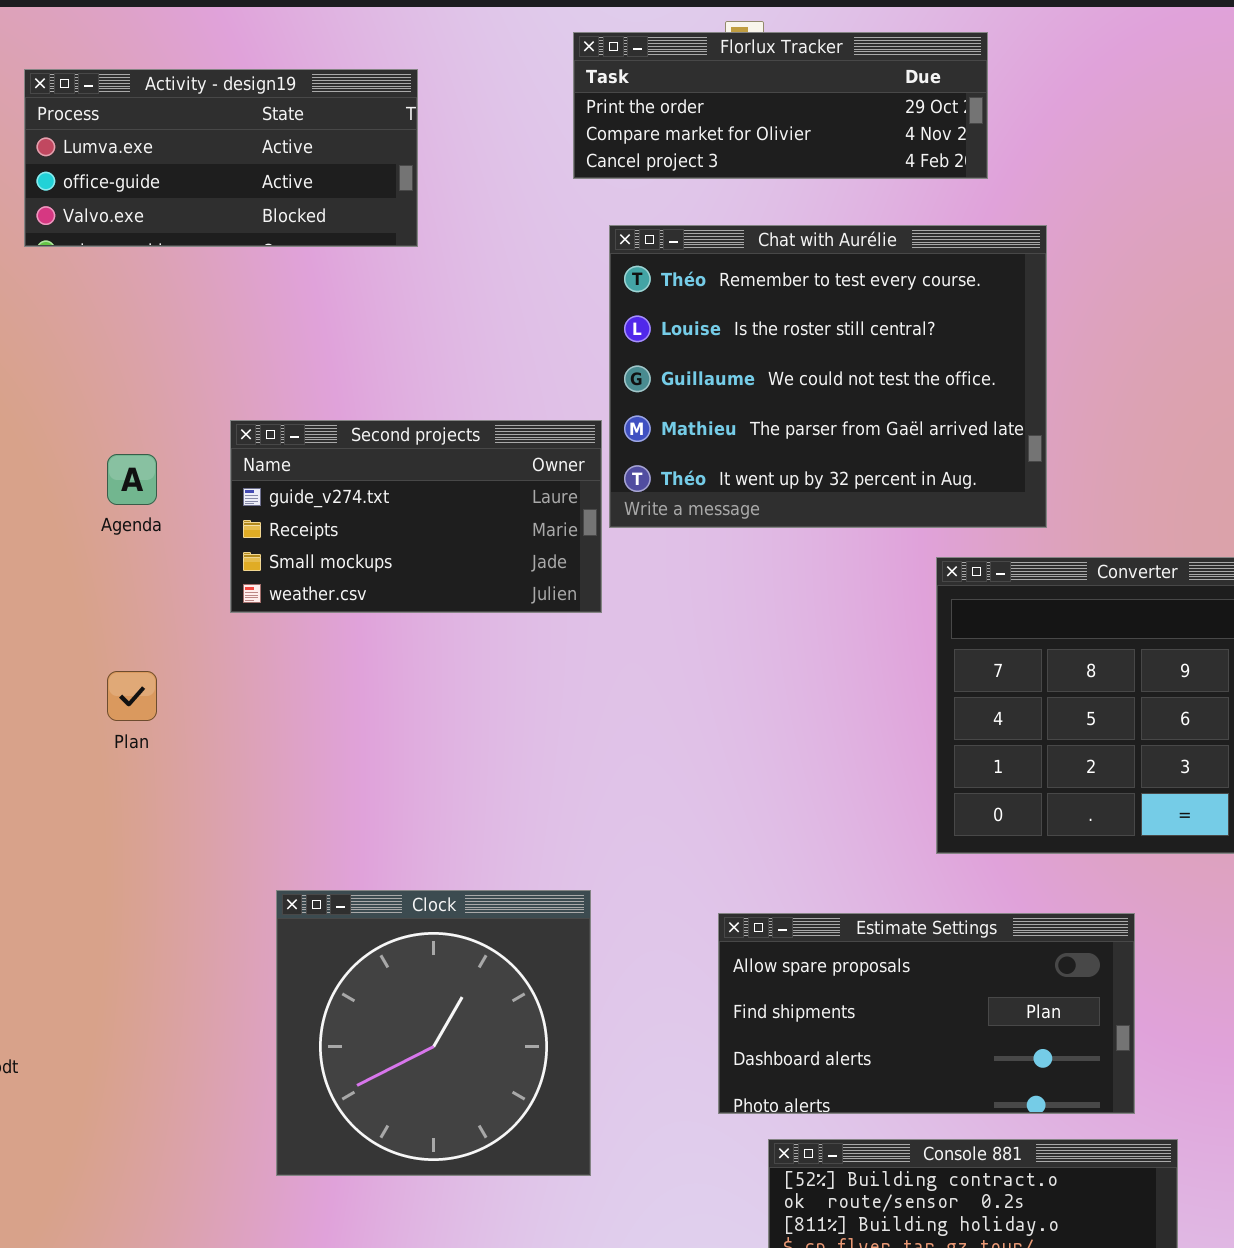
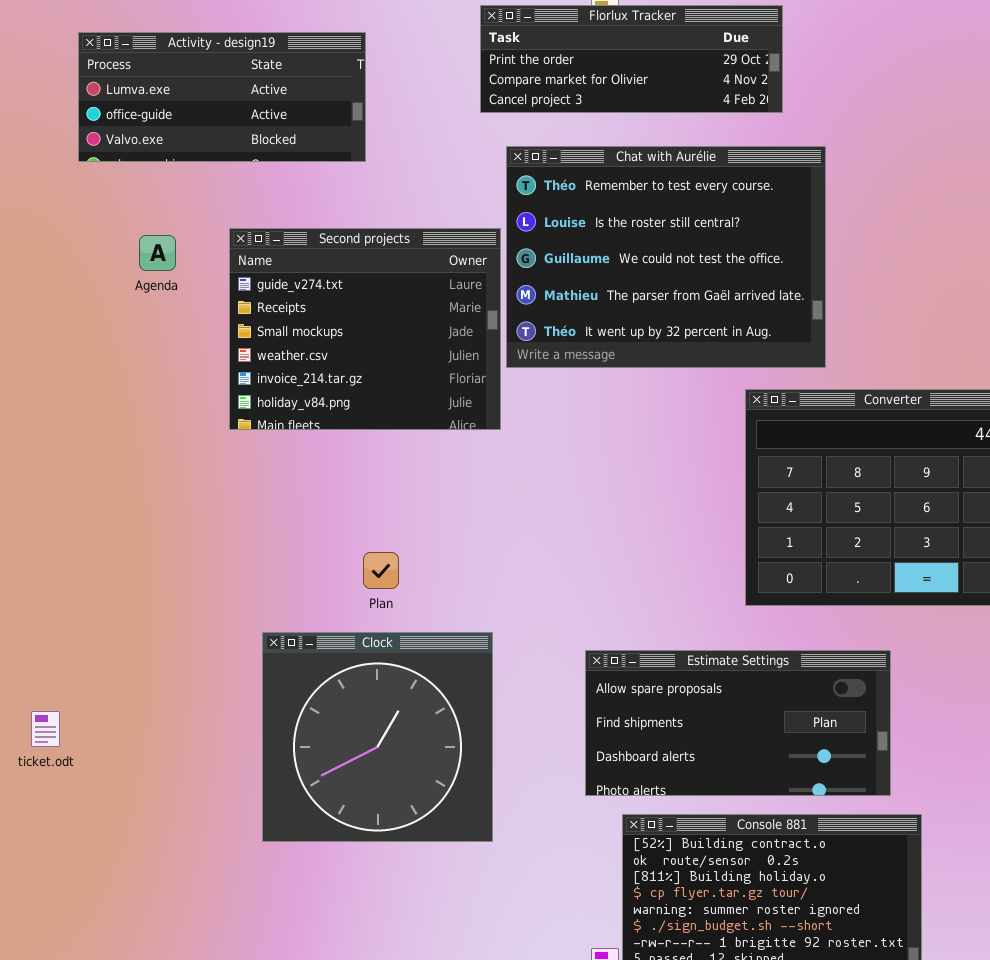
Second projects: [230,420,602,613] -> [229,228,501,430], resized
Agenda: [107,454,157,505] -> [139,235,176,271], moved
Plan: [107,671,157,721] -> [363,552,399,589], moved

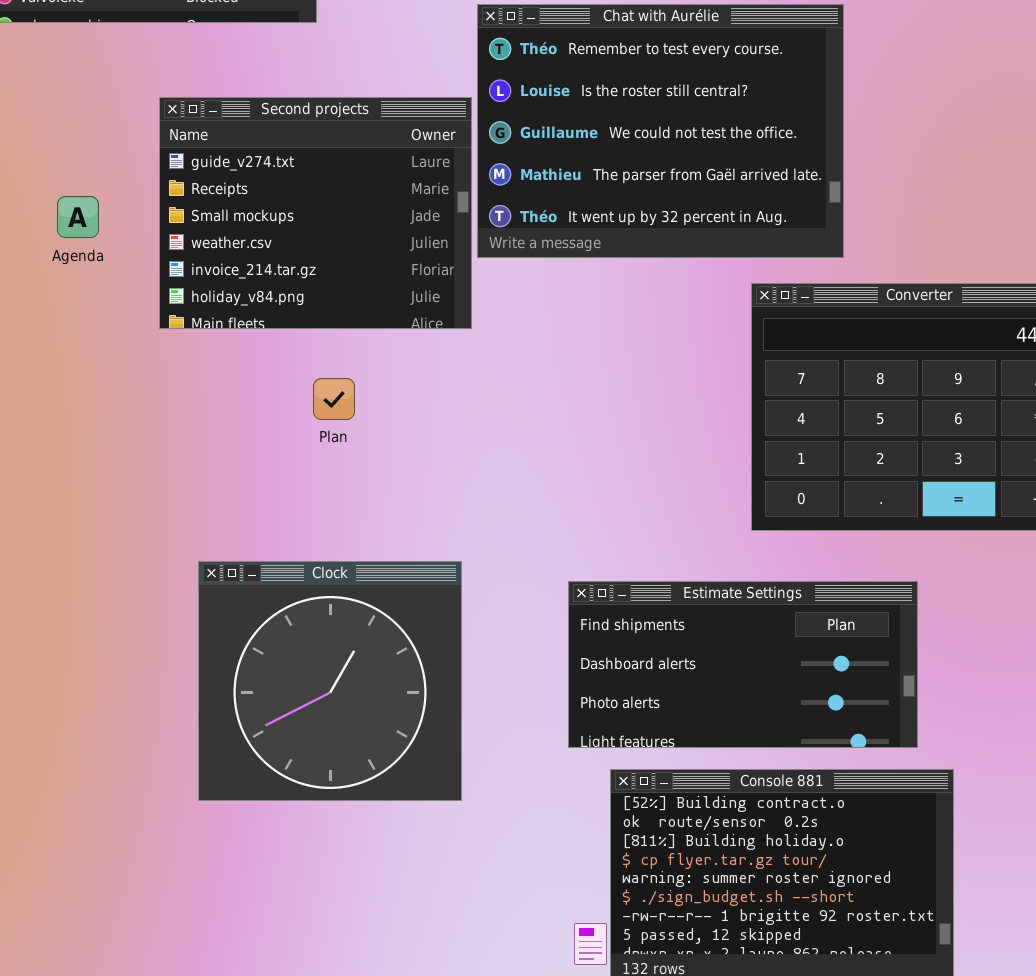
Agenda: [139,235,176,271] -> [57,196,99,238], moved
Plan: [363,552,399,589] -> [313,378,355,420], moved
Estimate Settings: [585,650,891,796] -> [568,581,918,748], scrolled down 1 row

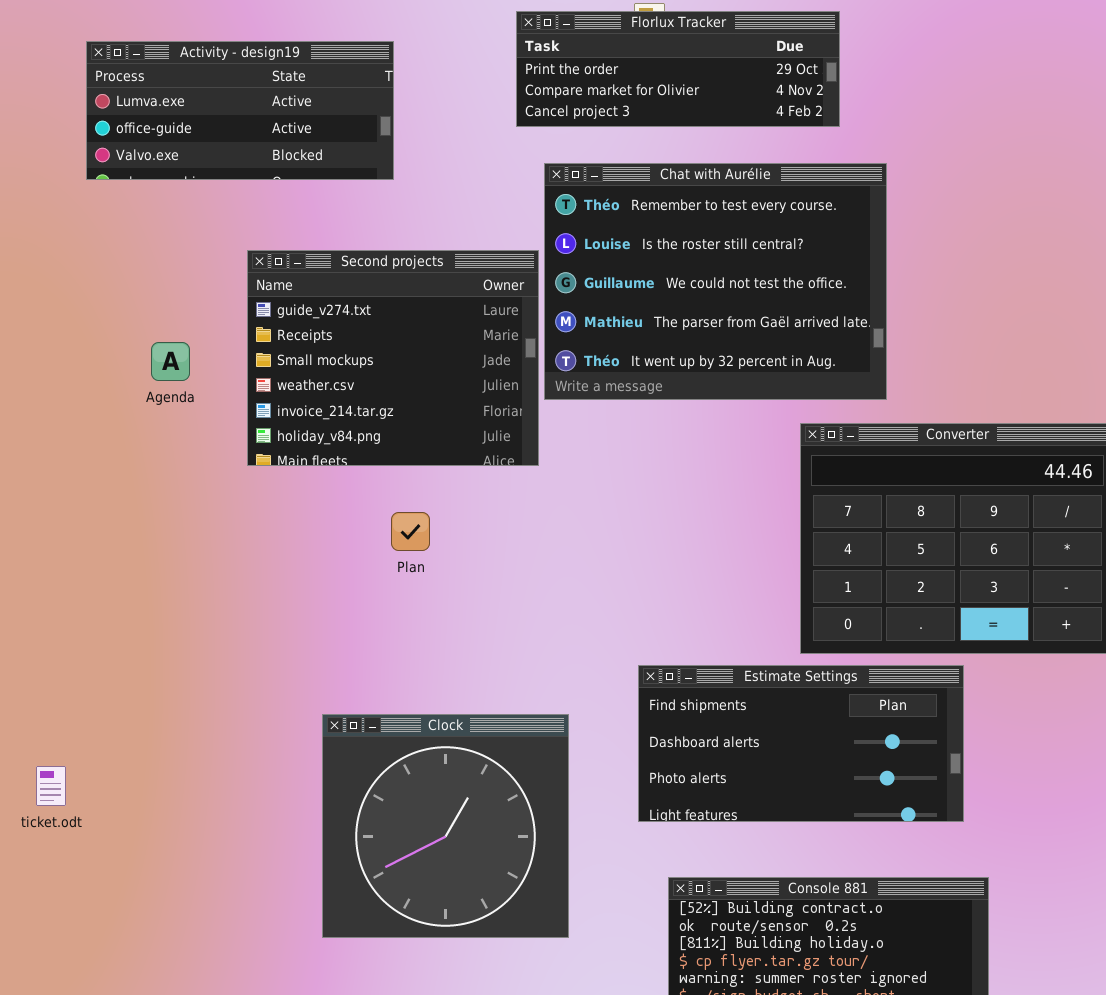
Clock: [198,561,462,801] -> [322,714,569,938], moved
Estimate Settings: [568,581,918,748] -> [638,665,964,822], moved

